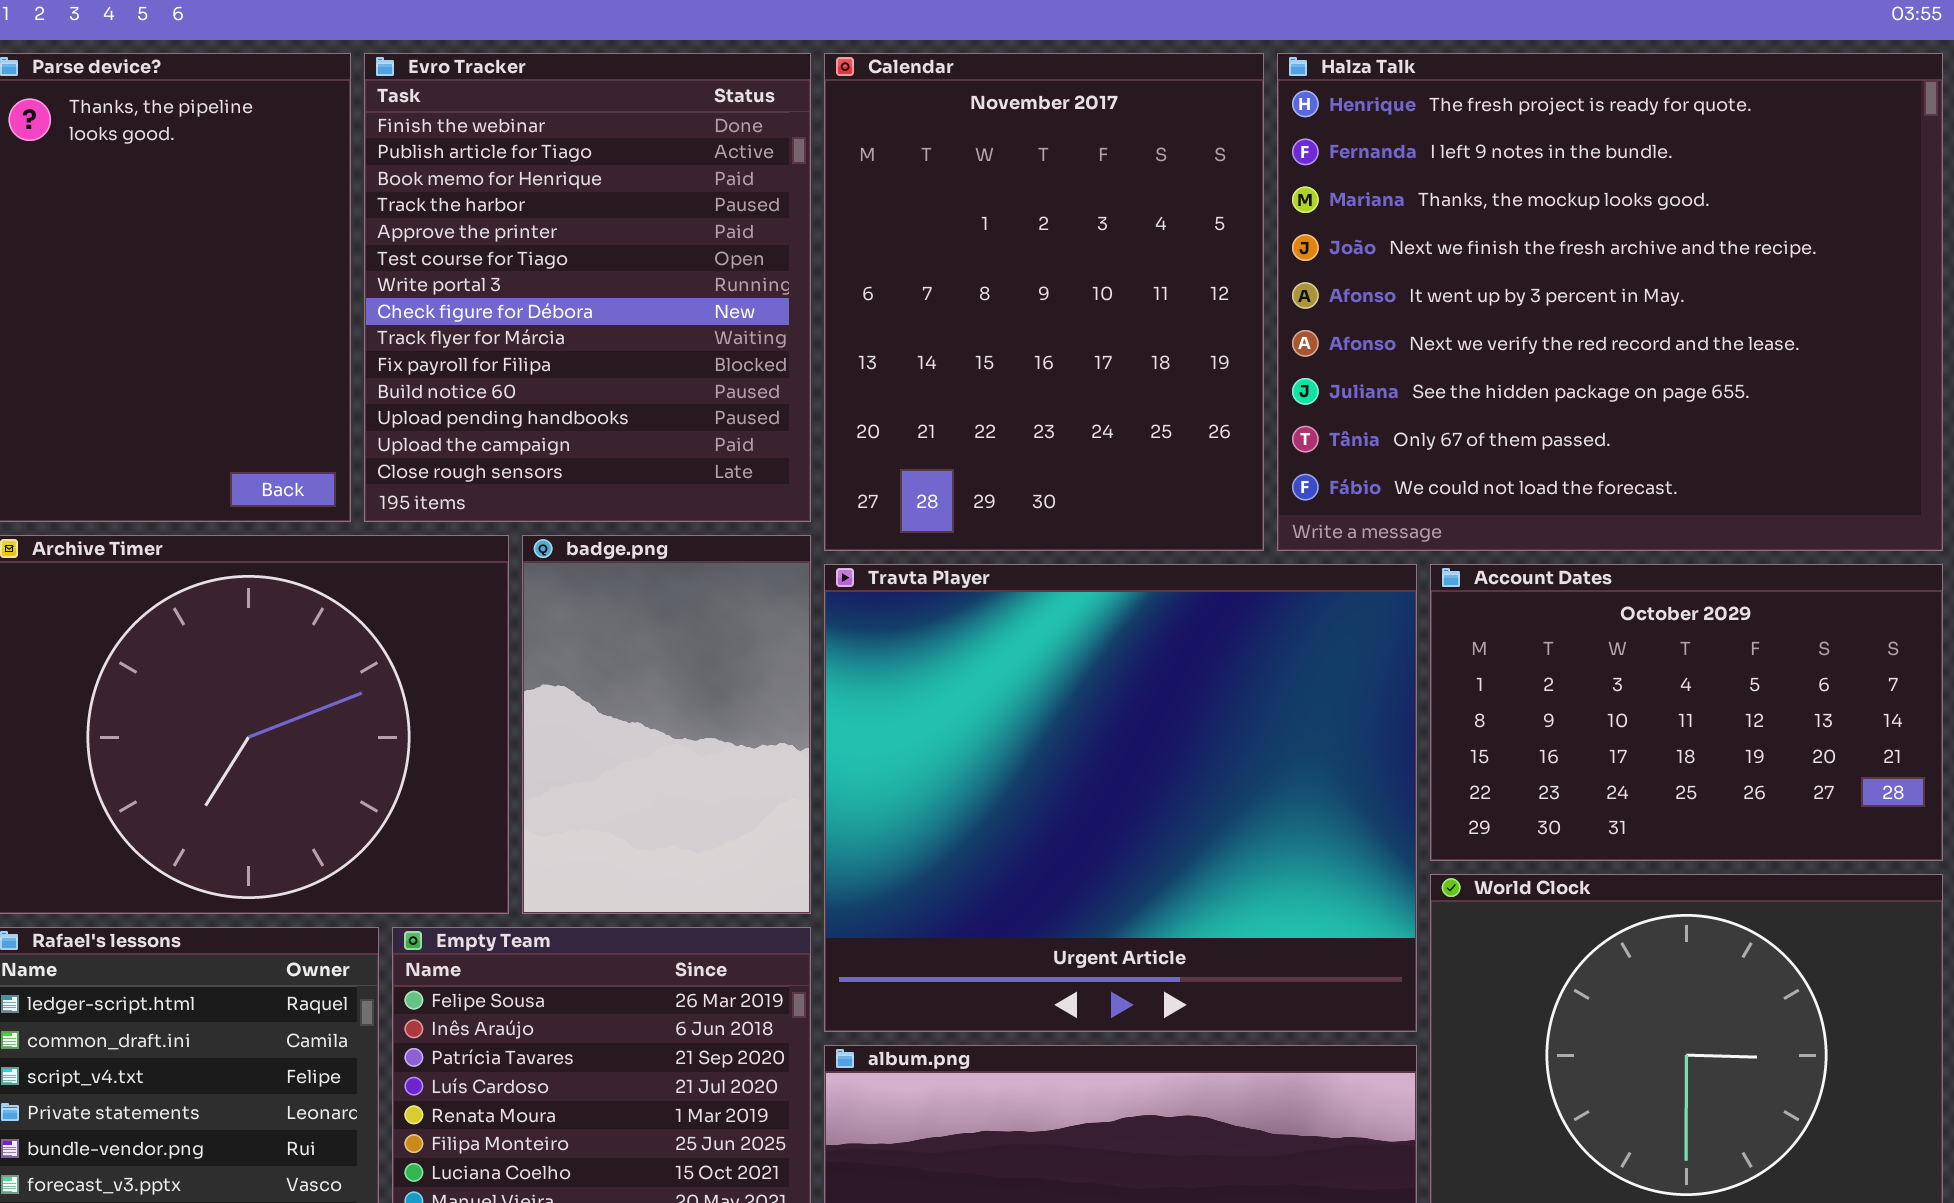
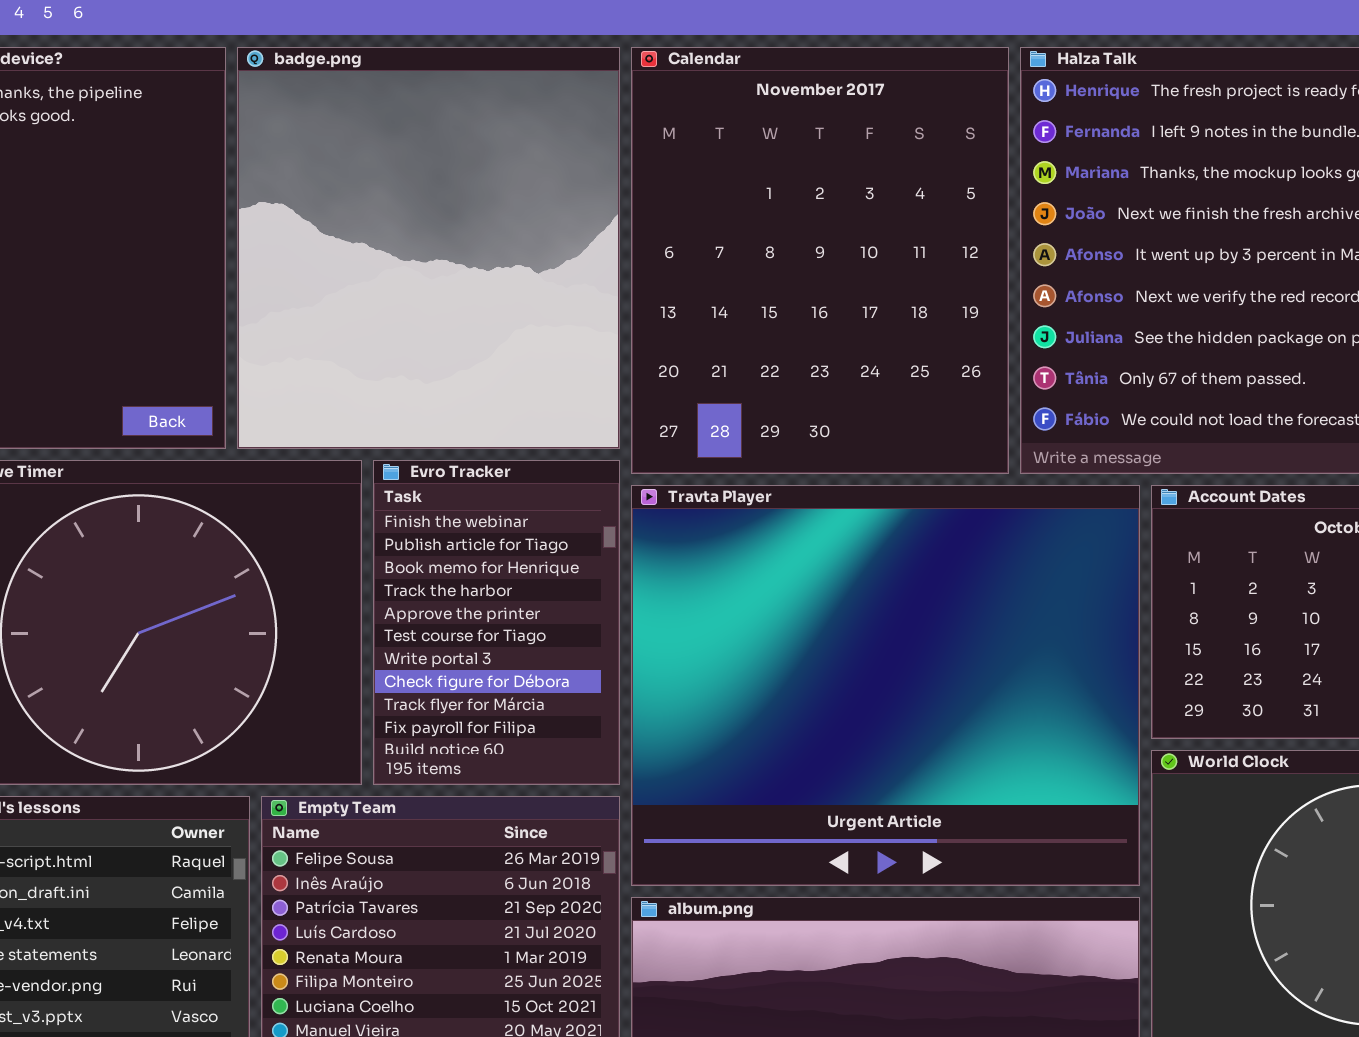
Evro Tracker: [364,53,811,522] -> [373,460,620,785], moved, resized
badge.png: [522,535,811,914] -> [237,47,620,449], moved, resized

